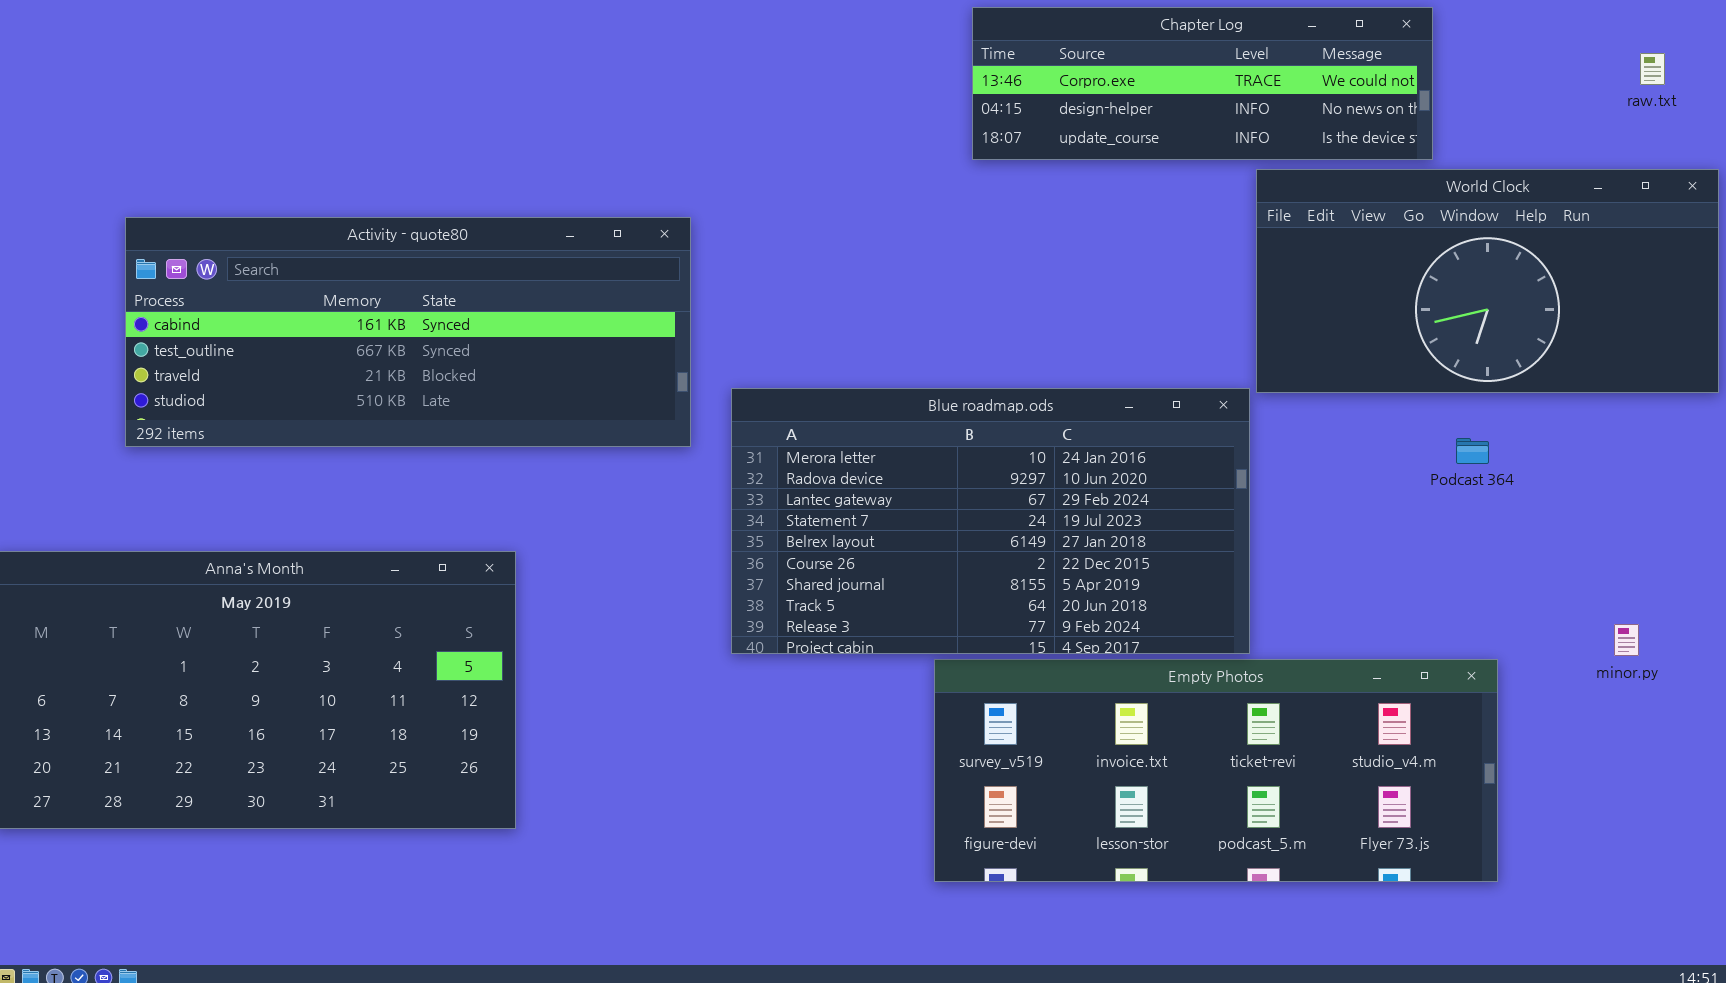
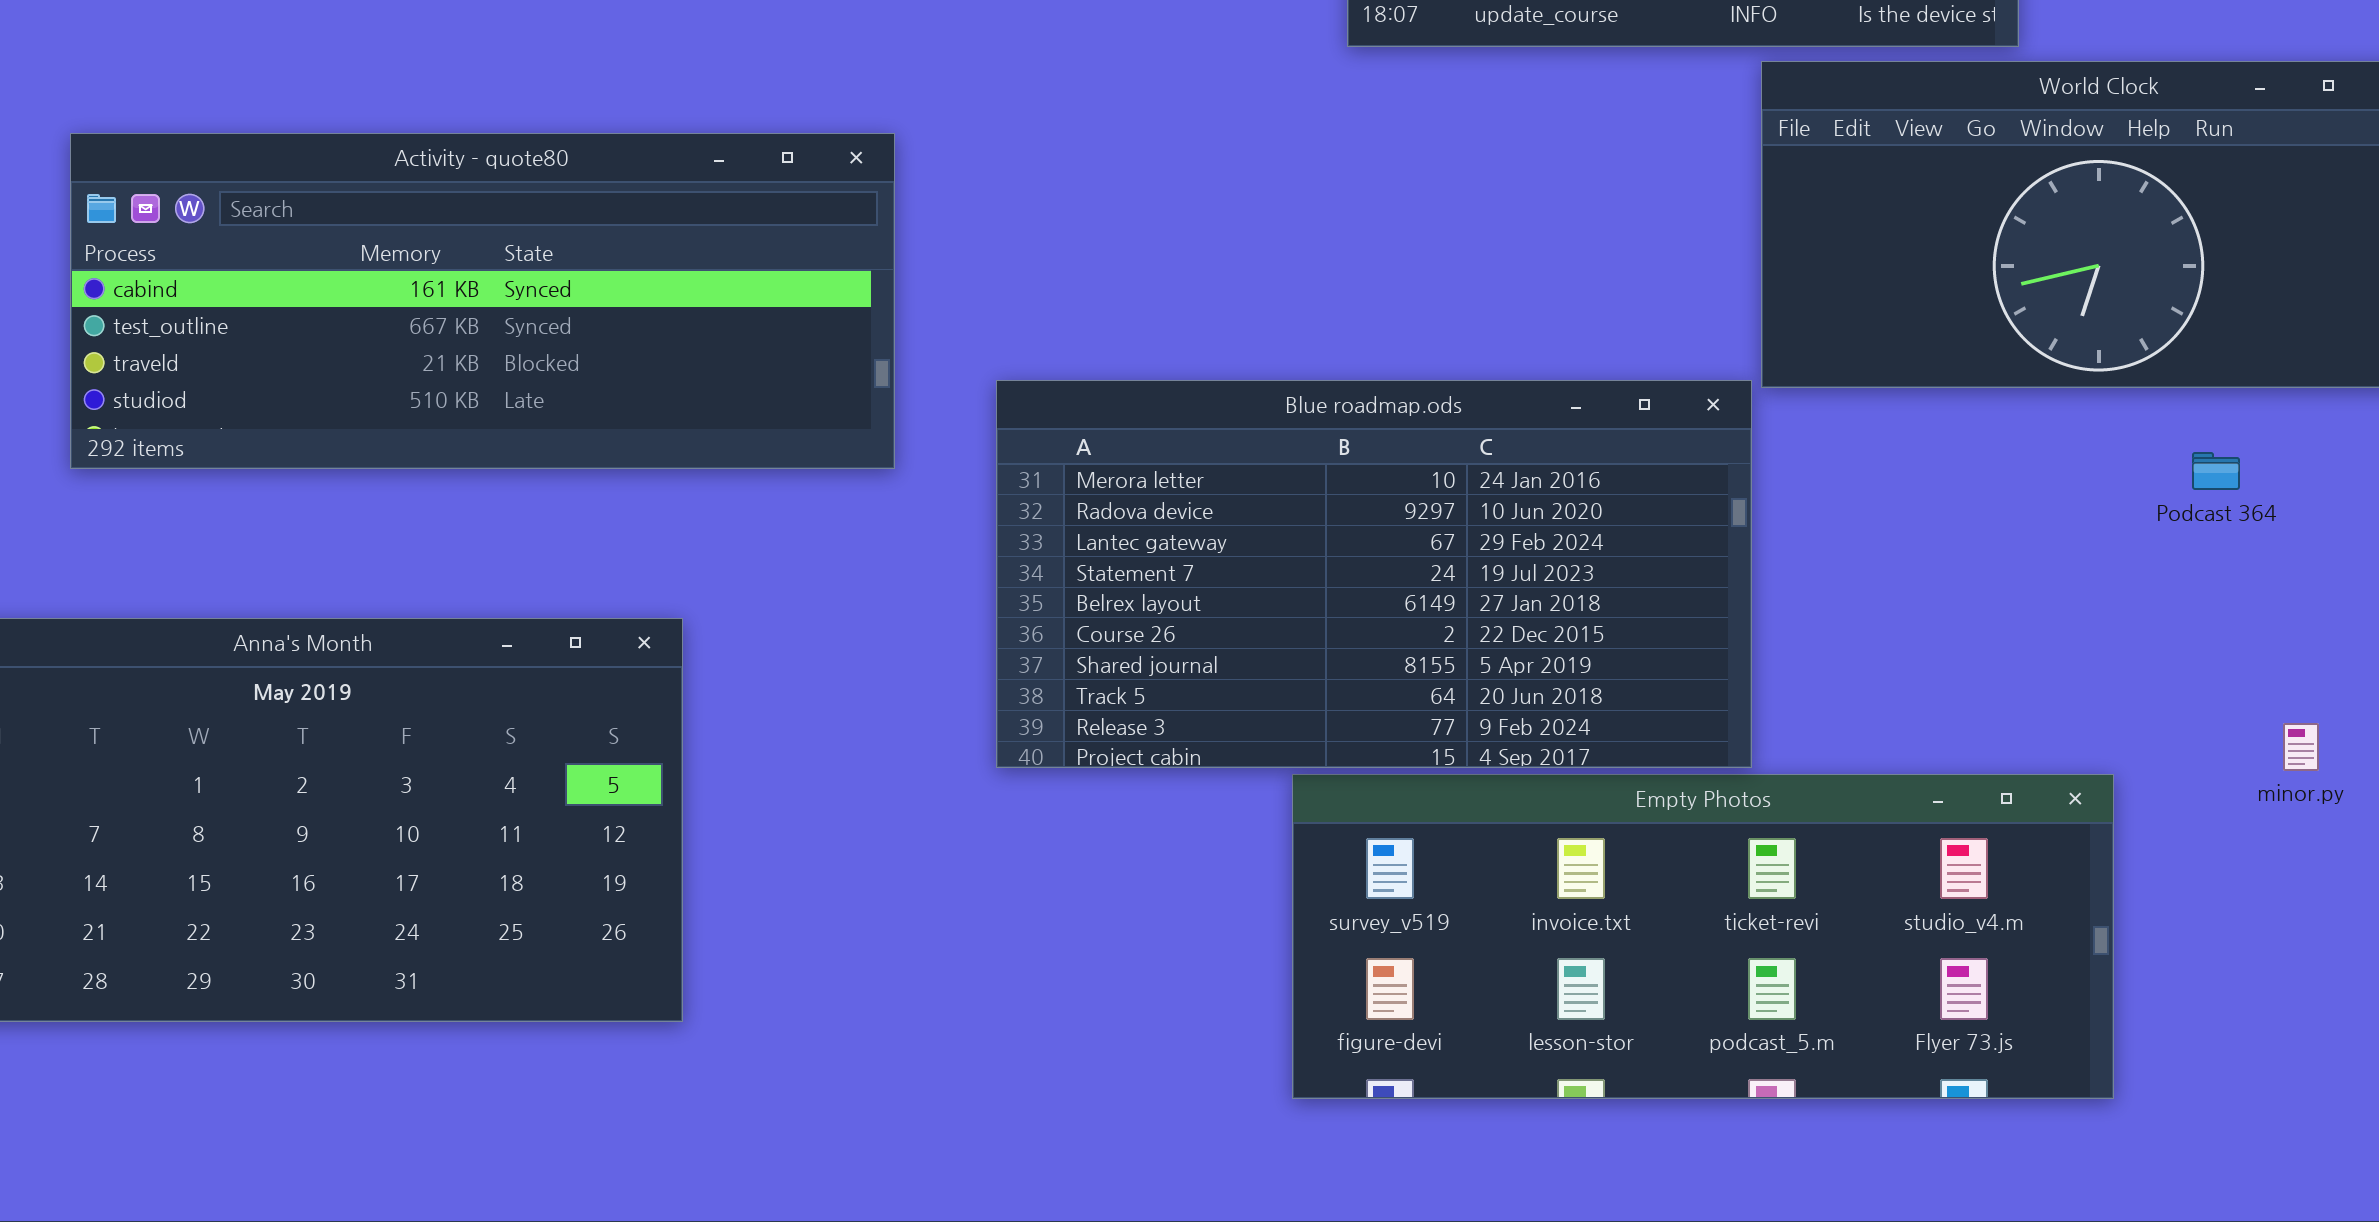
Activity - quote80: [125,217,691,447] -> [70,133,895,469], moved
Podcast 364: [1456,438,1489,464] -> [2192,452,2240,490], moved

